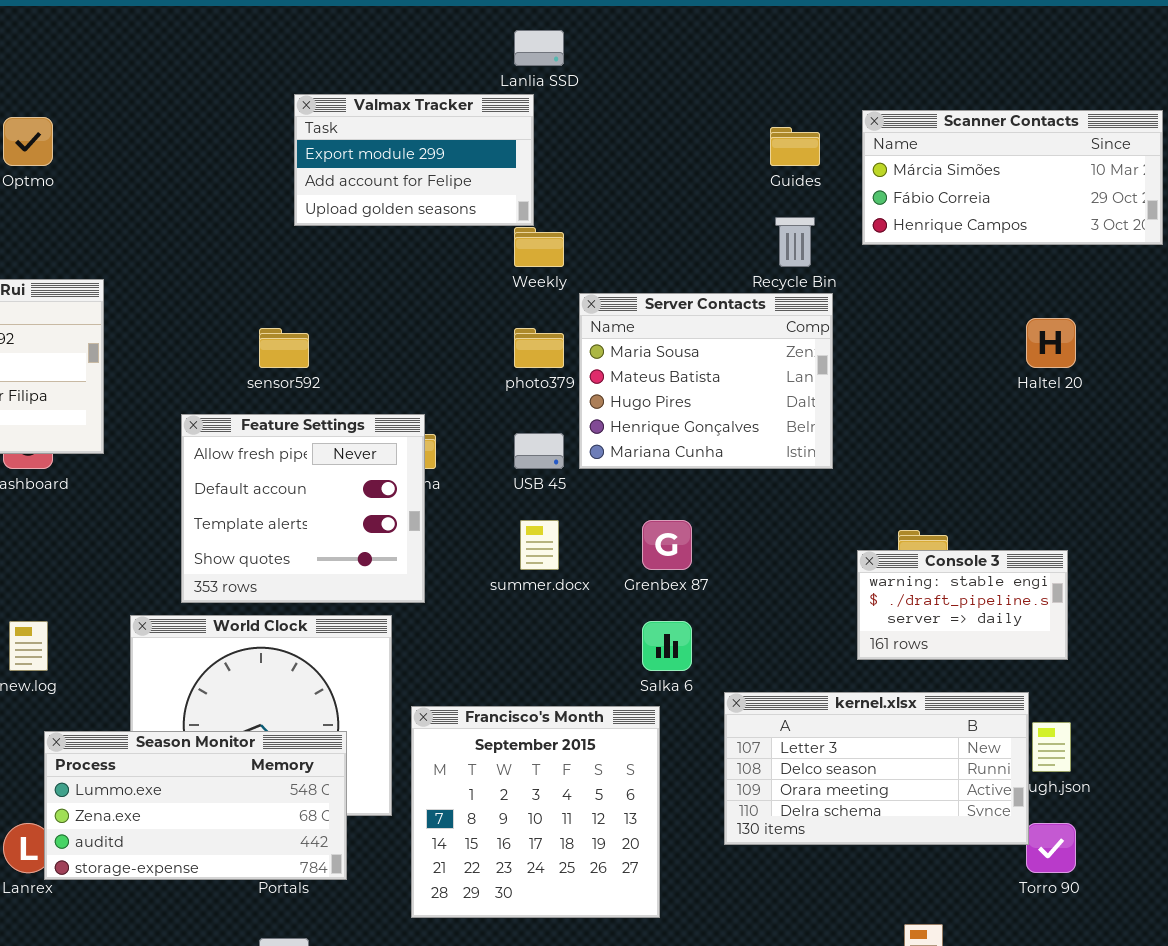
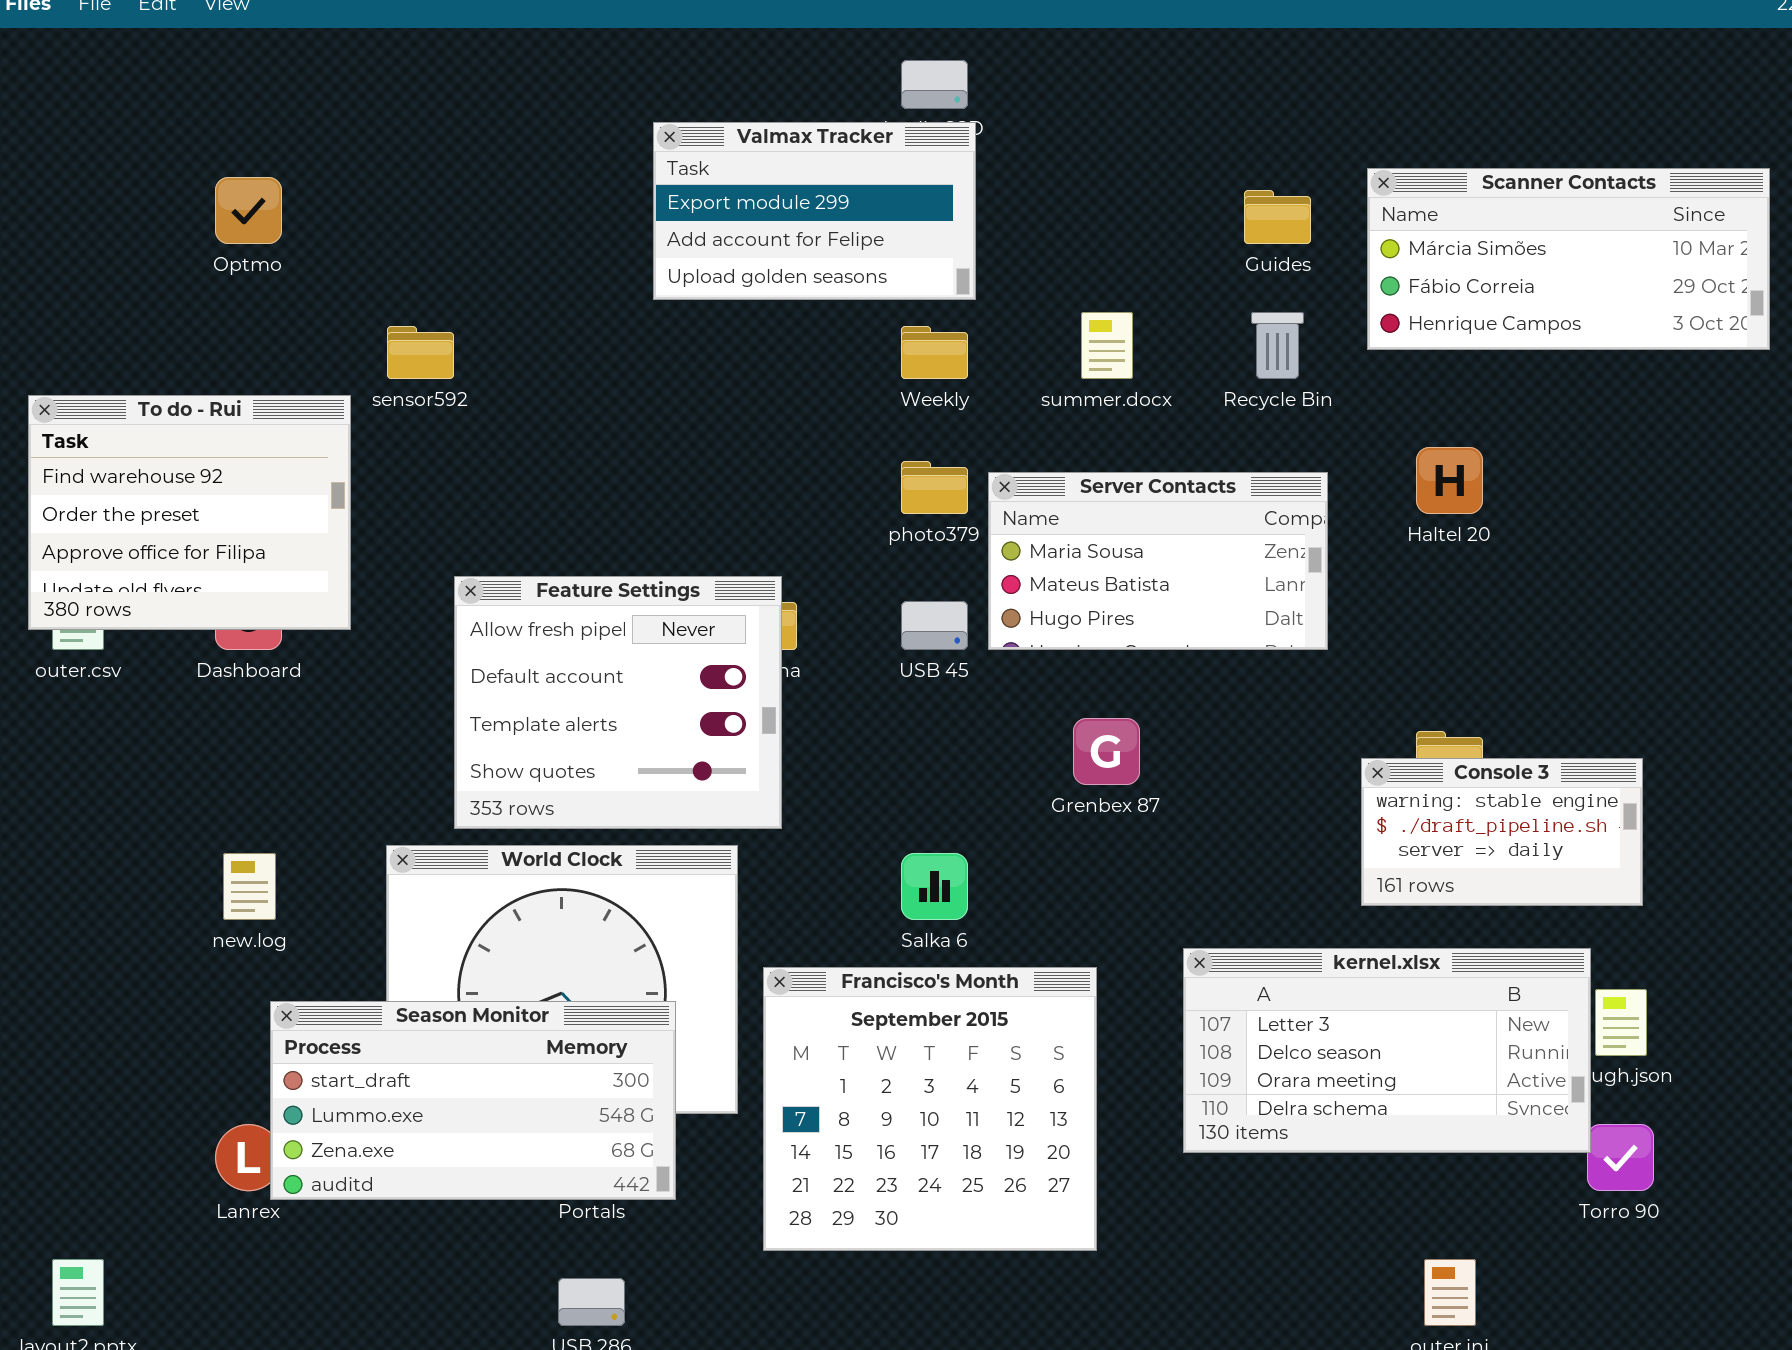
Valmax Tracker: [294,94,534,226] -> [653,122,976,300], moved
Server Contacts: [579,293,833,469] -> [988,472,1328,650], resized
Haltel 20: [1026,318,1076,368] -> [1416,447,1483,514], moved
sensor592: [259,328,309,368] -> [387,326,454,379], moved
summer.docx: [520,520,559,570] -> [1081,312,1133,379], moved
Salka 6: [642,621,692,671] -> [901,853,968,920], moved
Season Monitor: [44,731,347,880] -> [270,1001,676,1200], scrolled up 1 row

